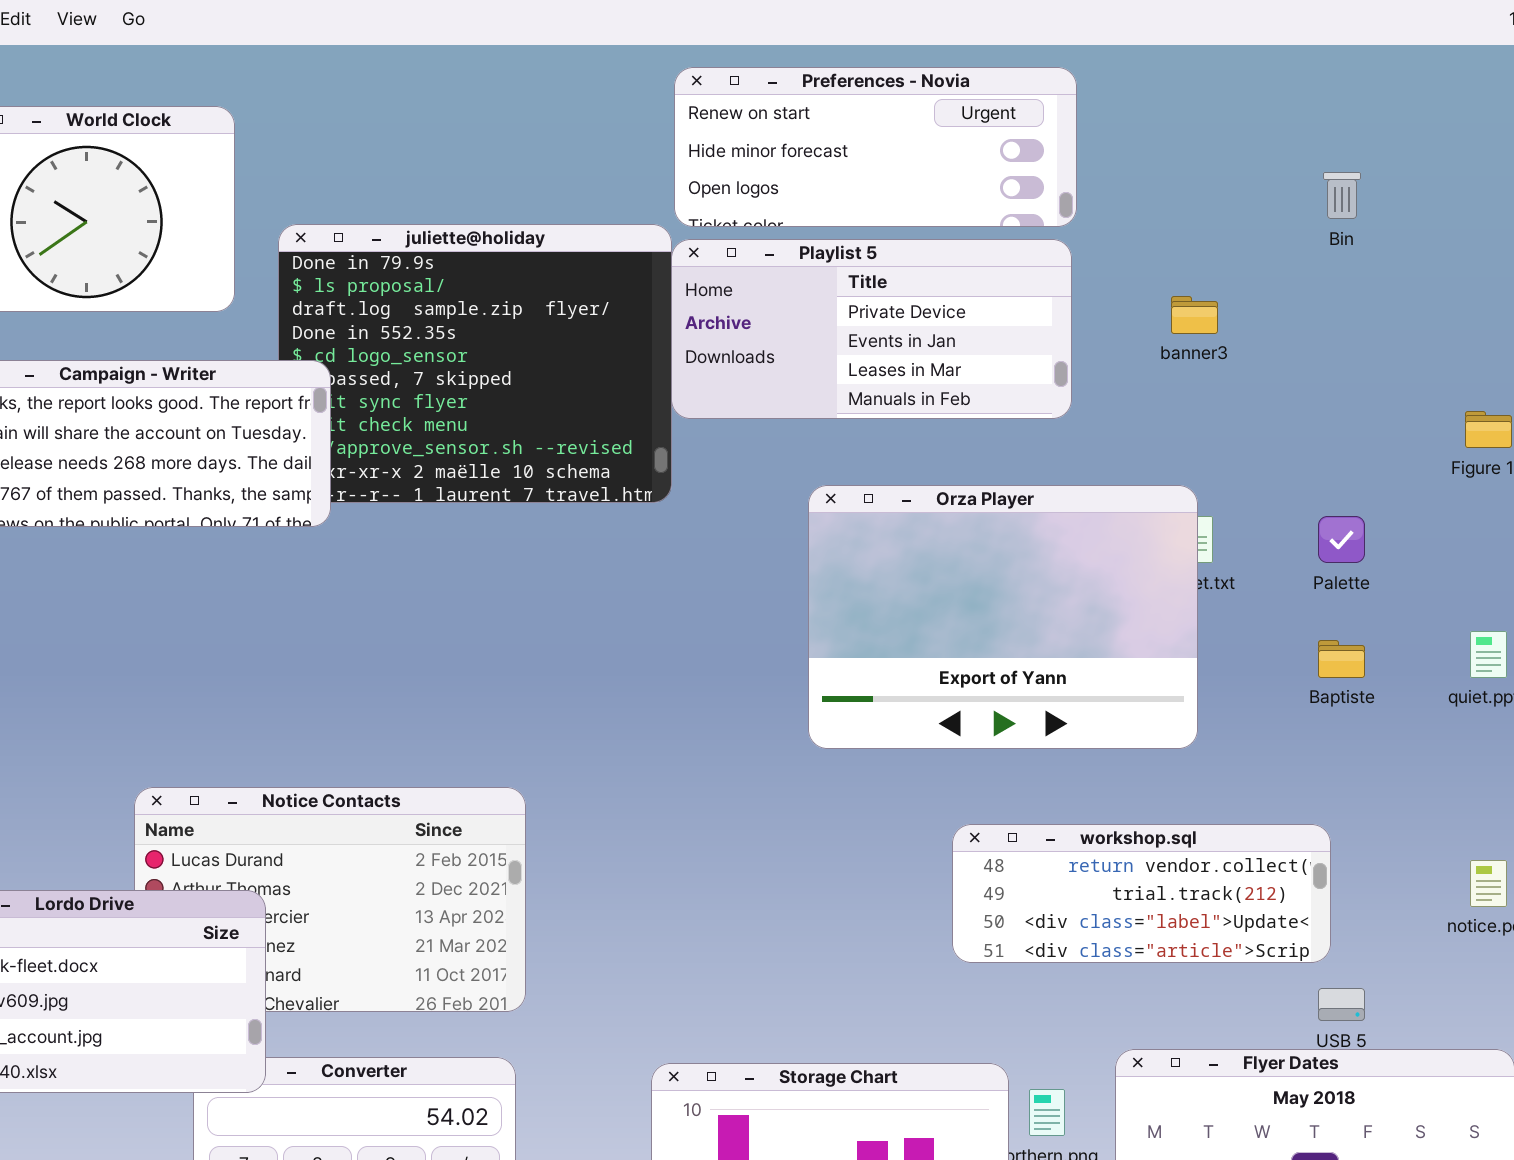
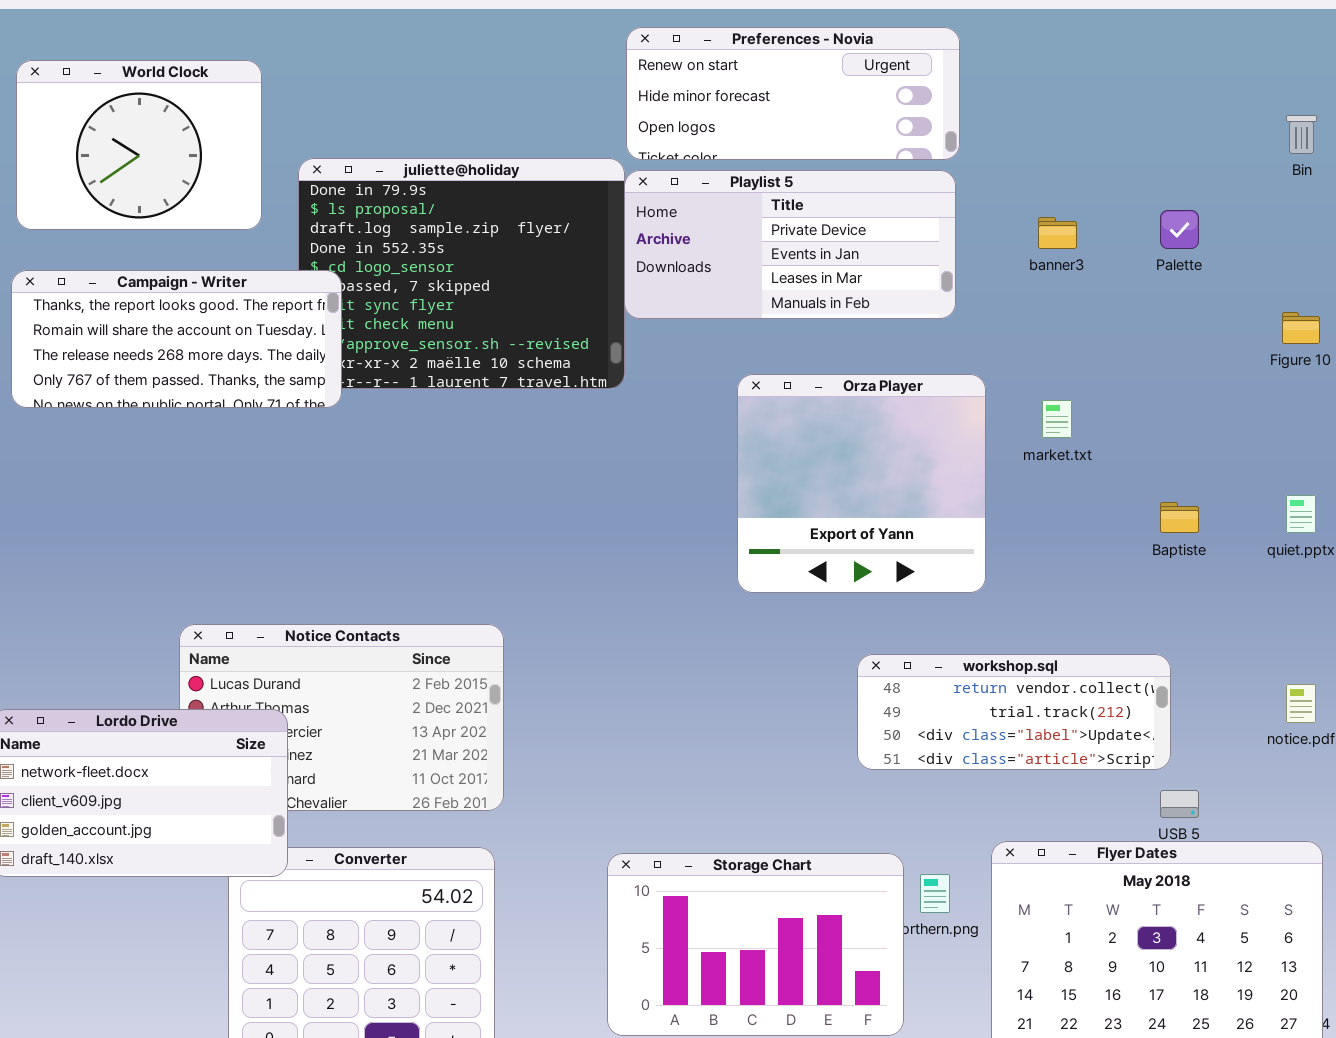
Bin: [1323,172,1361,219] -> [1286,115,1317,154], moved
Orza Player: [808,485,1198,749] -> [737,374,986,593], resized
Palette: [1318,516,1365,563] -> [1160,210,1199,249], moved

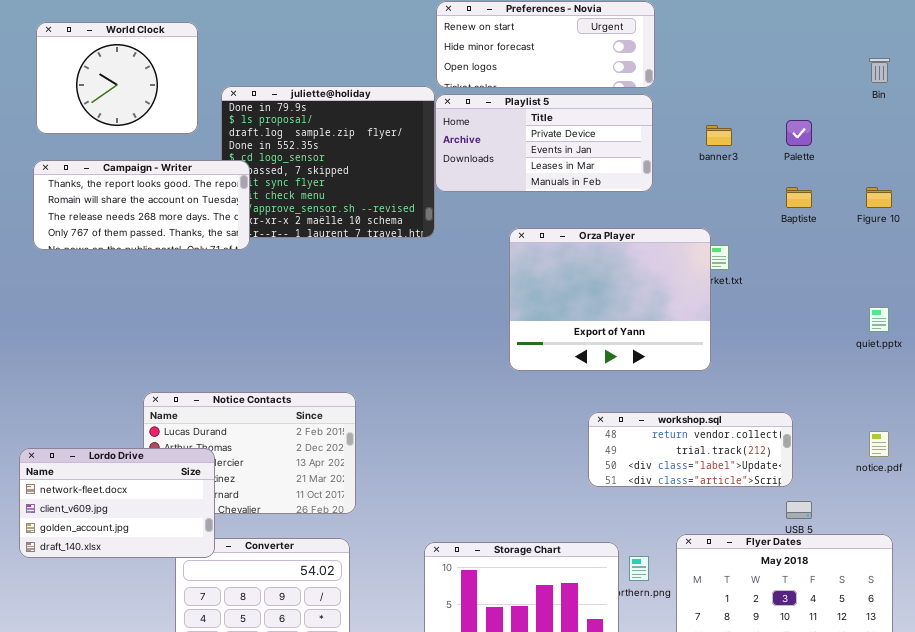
Orza Player: [737,374,986,593] -> [509,228,711,371], resized
Baptiste: [1160,502,1199,533] -> [786,187,812,208], moved

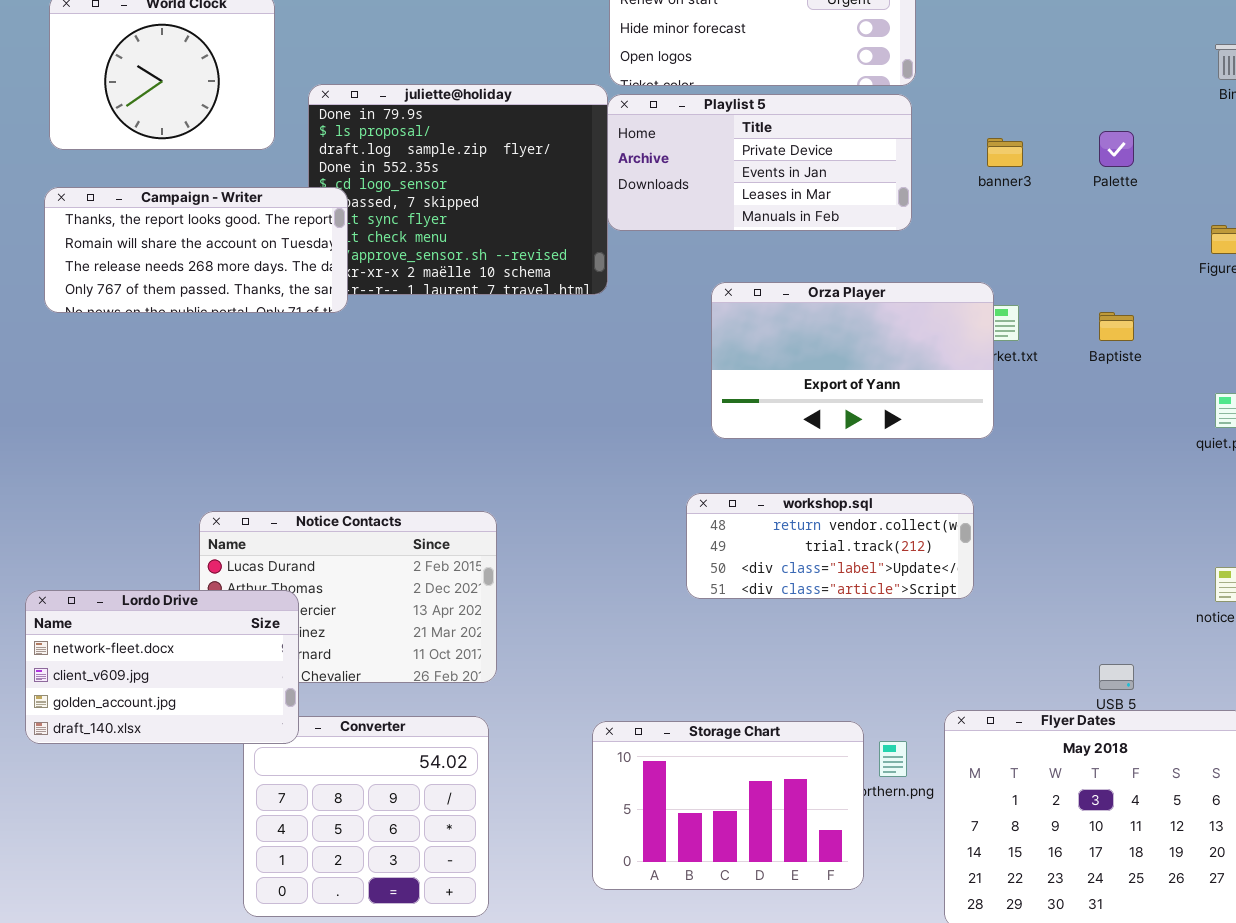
Baptiste: [786,187,812,208] -> [1099,312,1134,341], moved
Orza Player: [509,228,711,371] -> [711,282,994,439], resized
workshop.sql: [588,412,793,487] -> [686,493,974,599], moved

